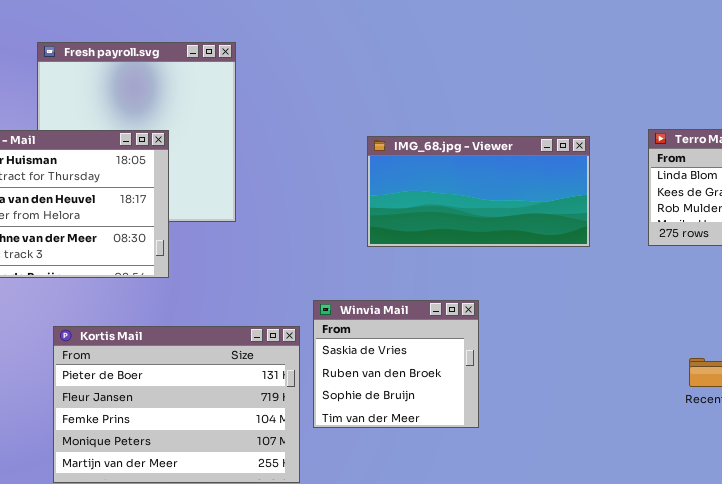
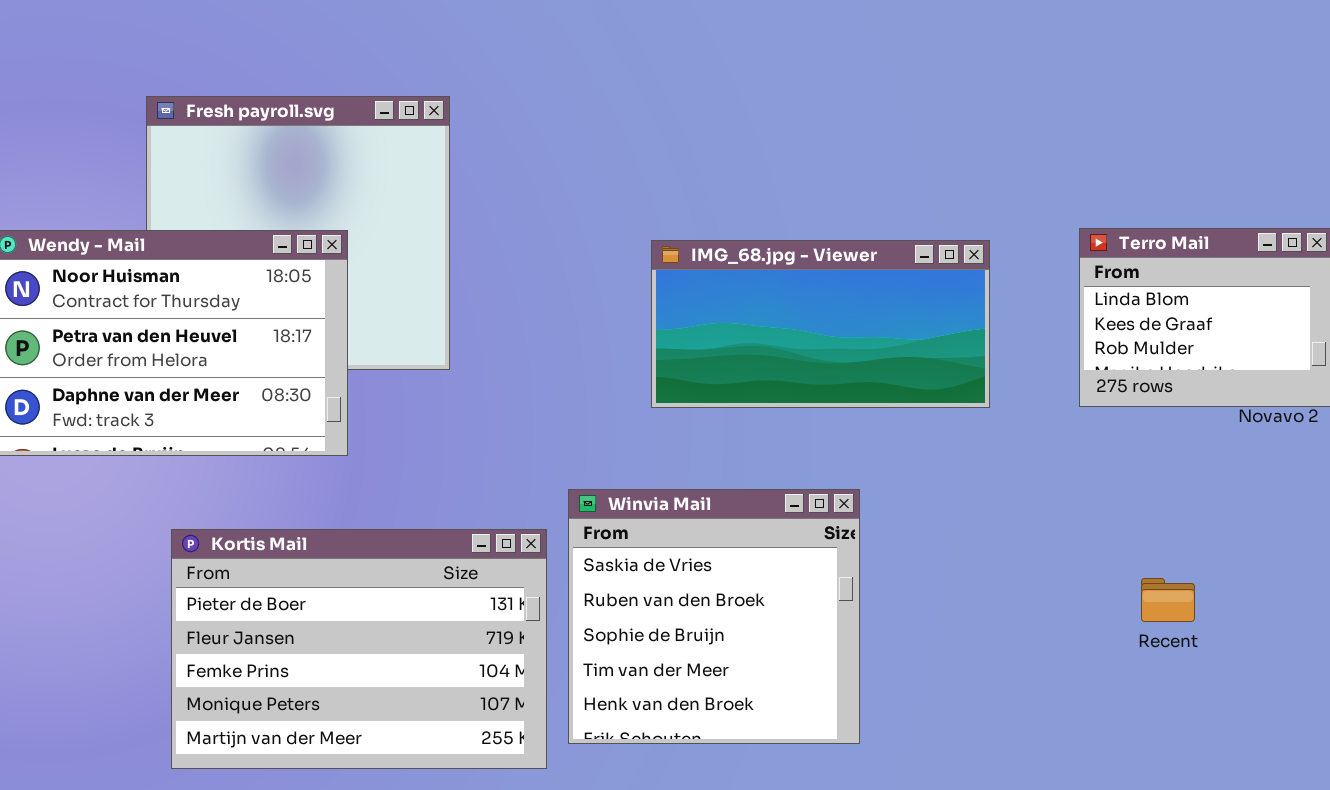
Winvia Mail: [313,300,479,428] -> [568,489,860,744], resized

